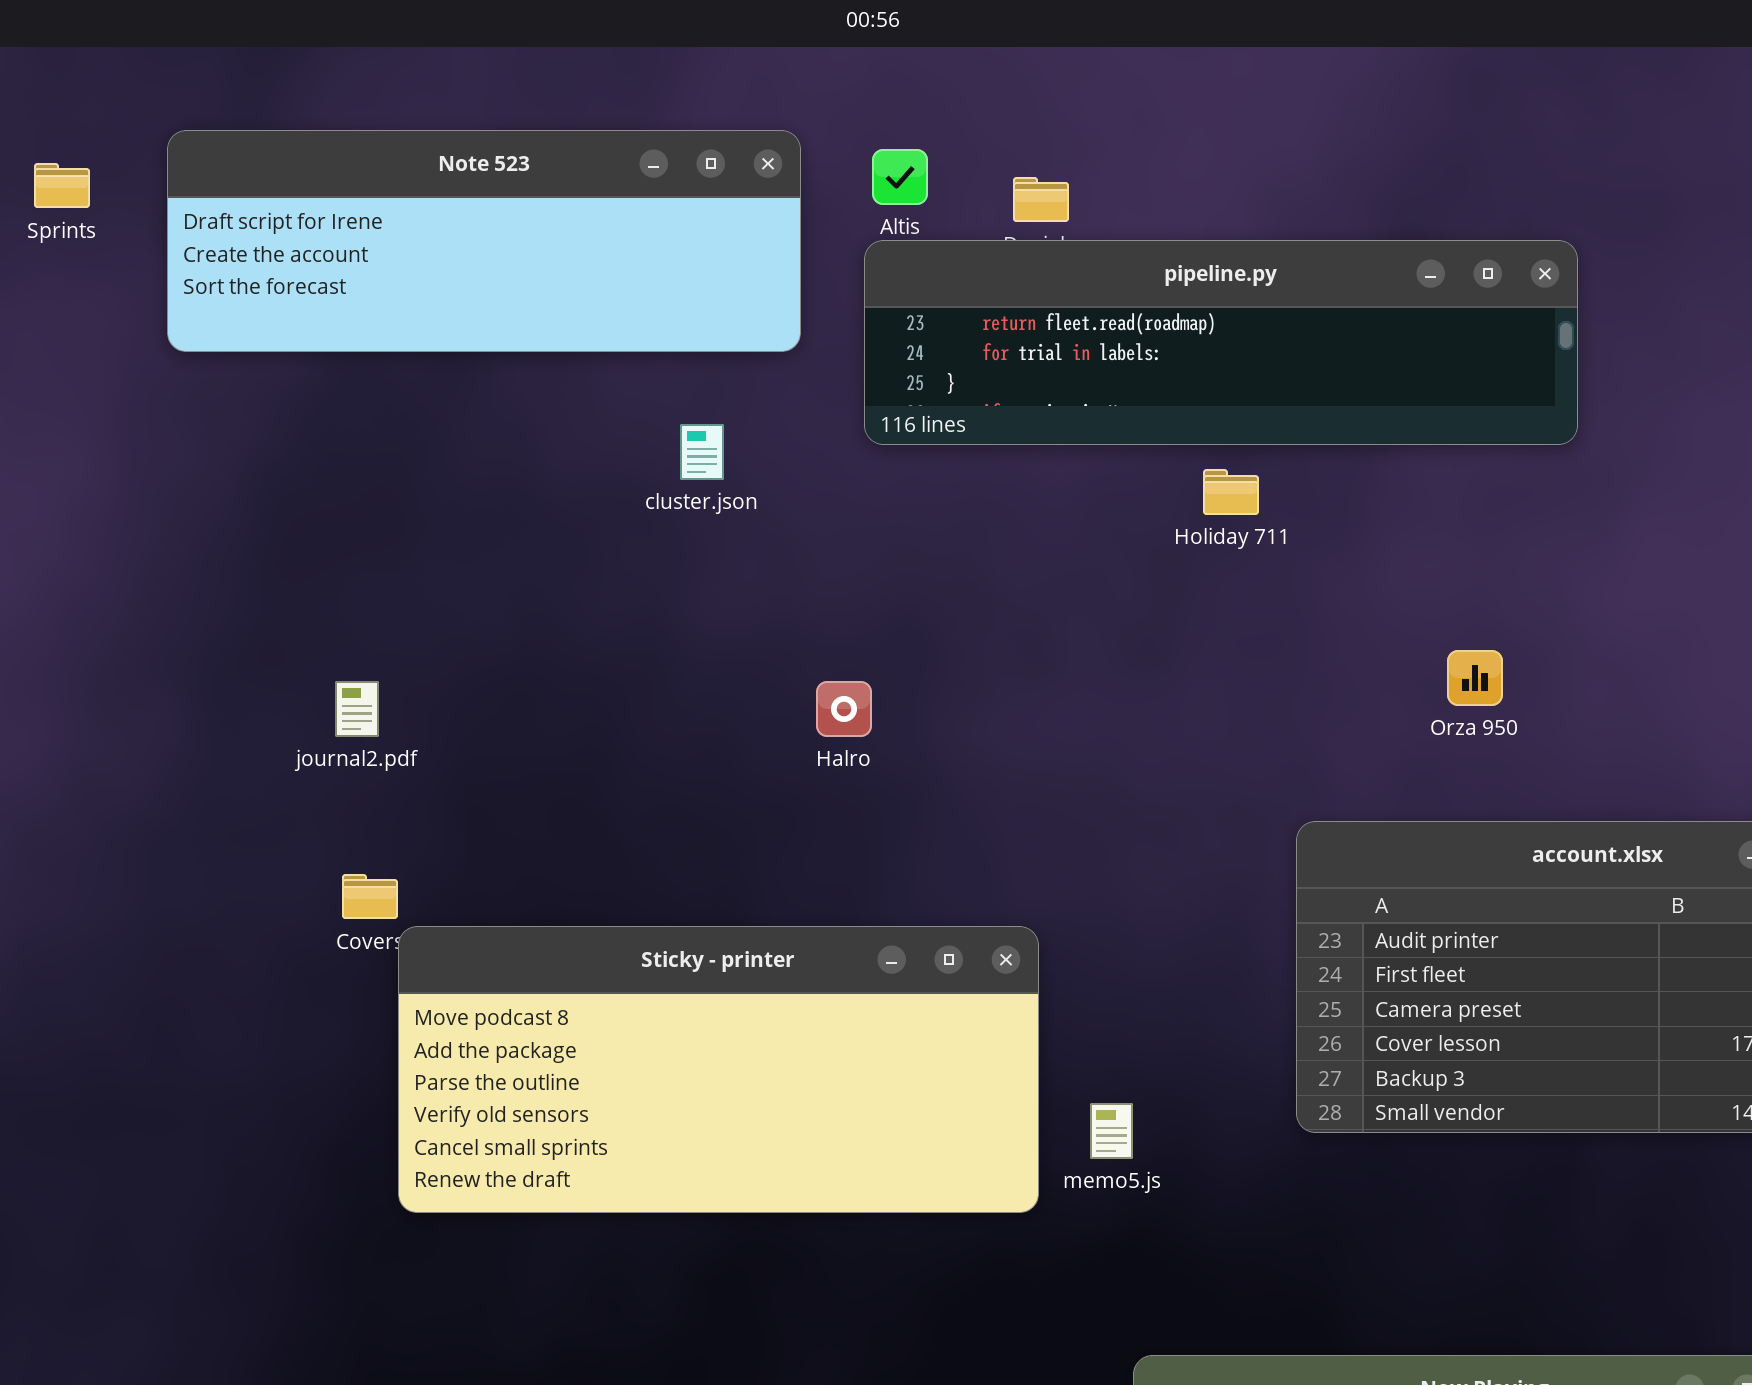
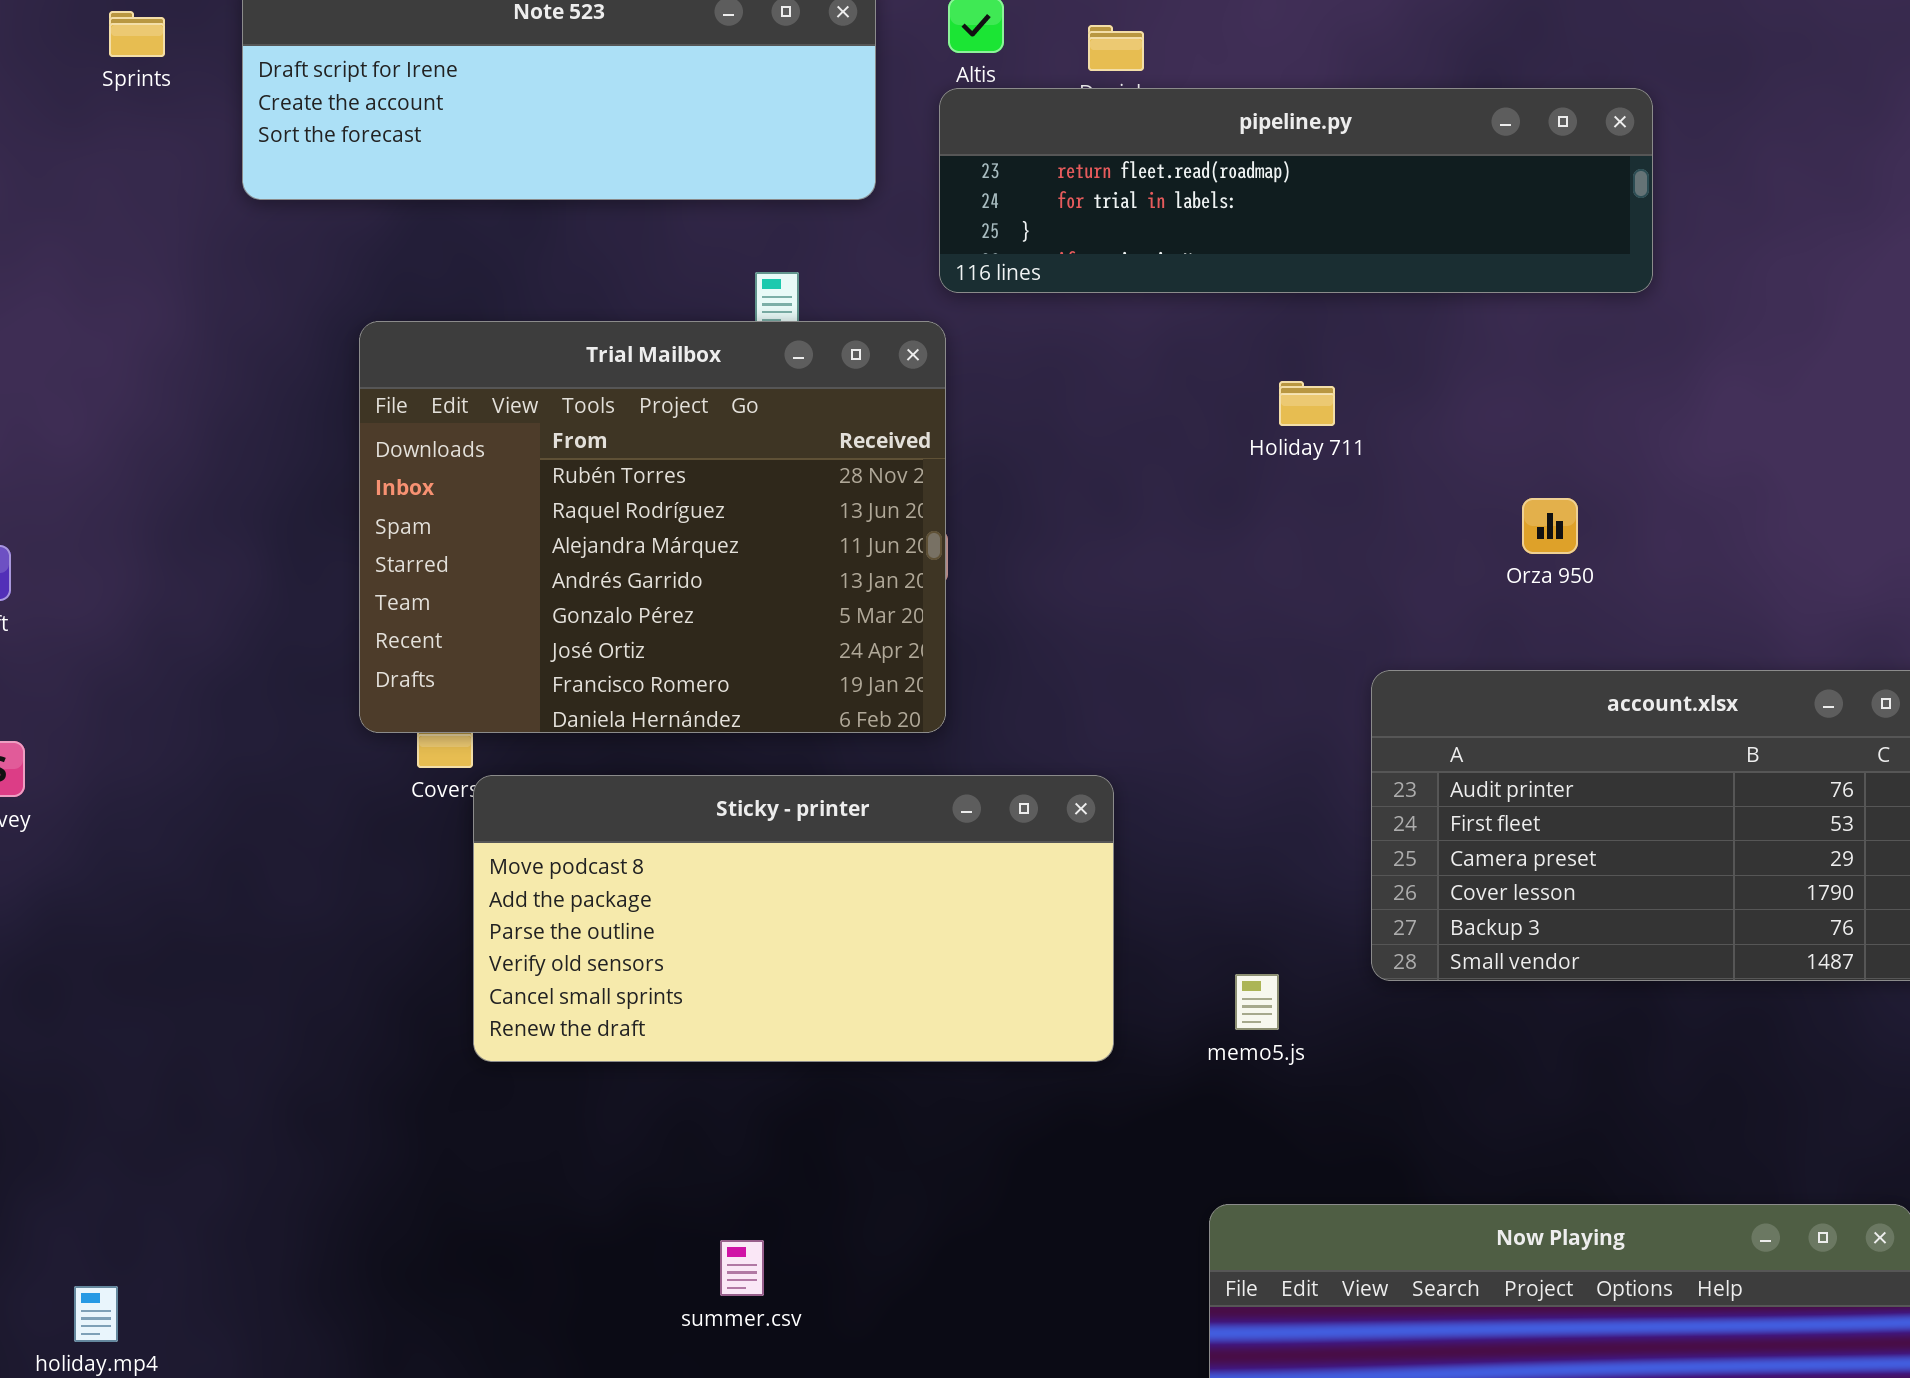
Holiday 711: [1203,469,1259,515] -> [1279,381,1335,426], moved
Trial Mailbox: none -> [359,321,946,733], opened
memo5.js: [1090,1103,1133,1159] -> [1235,974,1279,1030], moved

